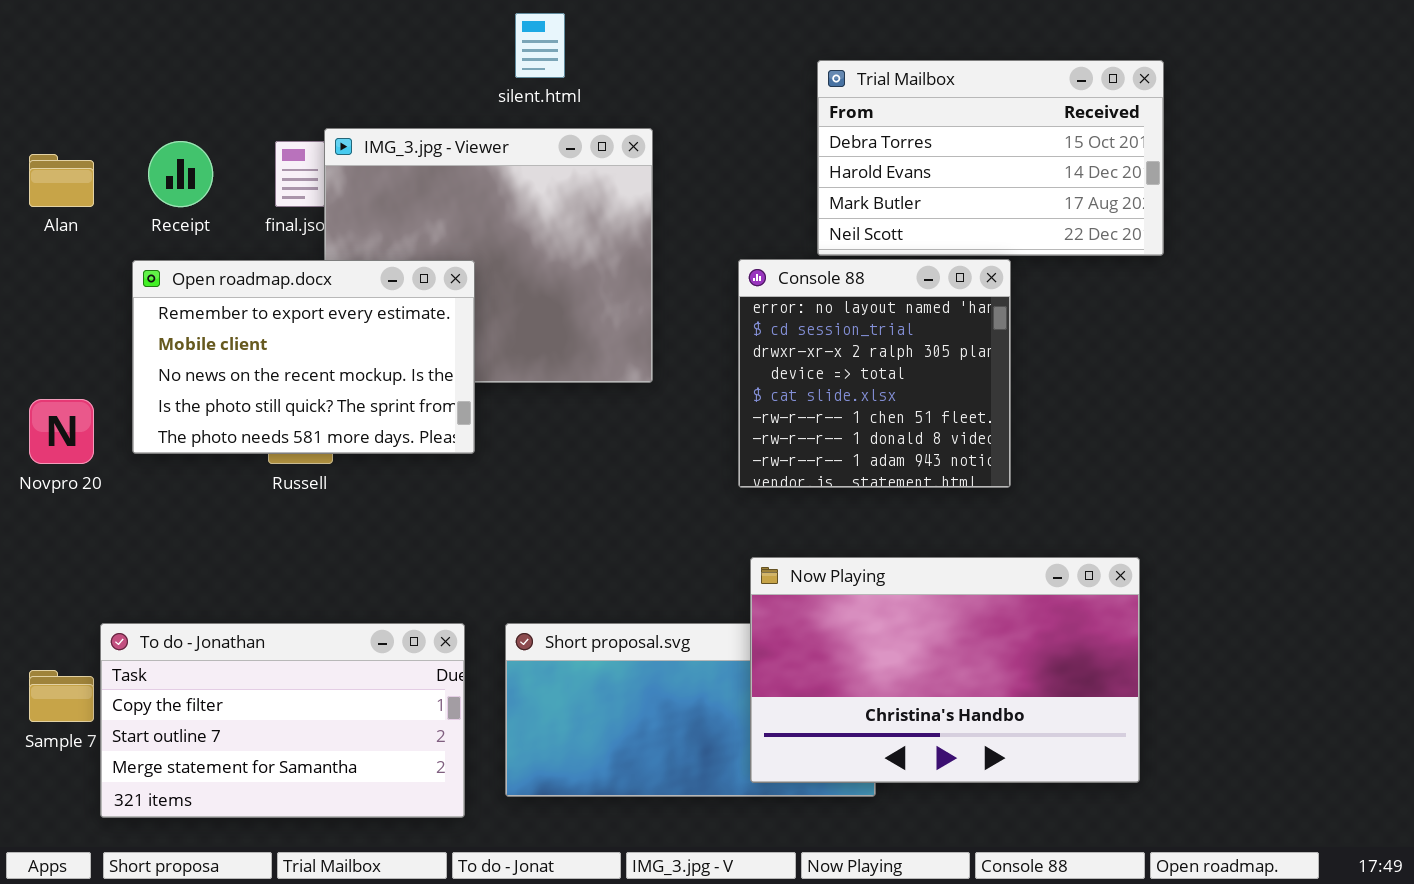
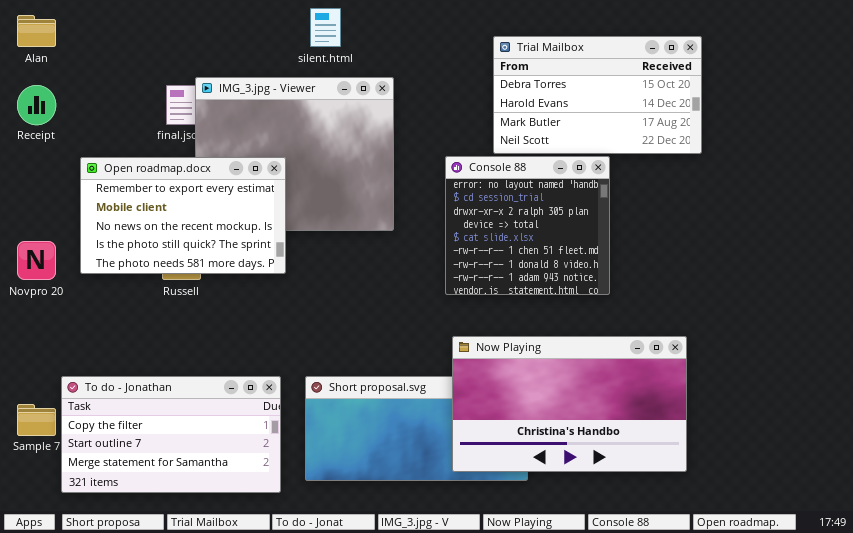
Receipt: [148,141,213,207] -> [17,85,56,125], moved
Alan: [29,154,94,207] -> [17,15,56,47], moved

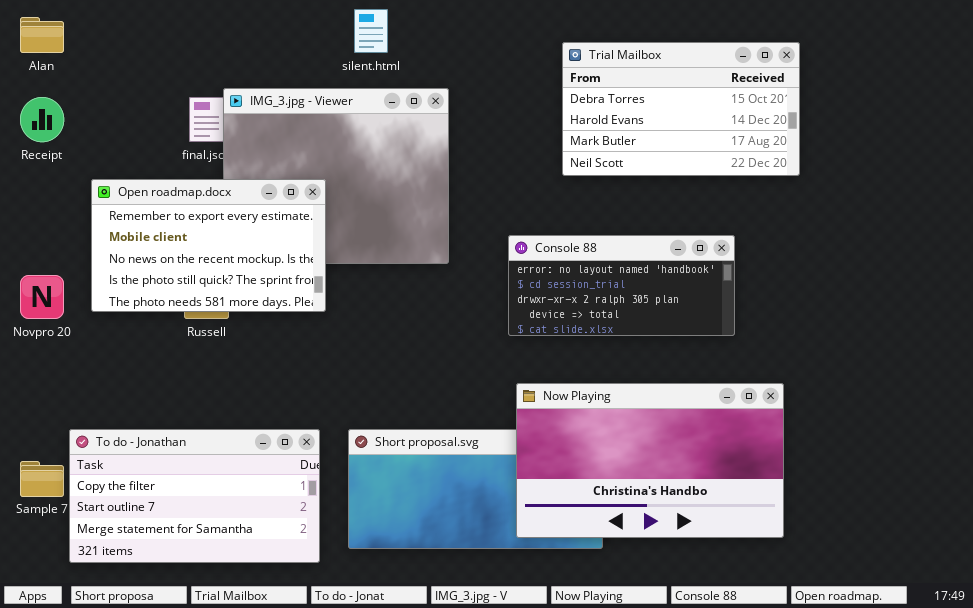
Console 88: [445,156,610,295] -> [508,235,735,336], resized

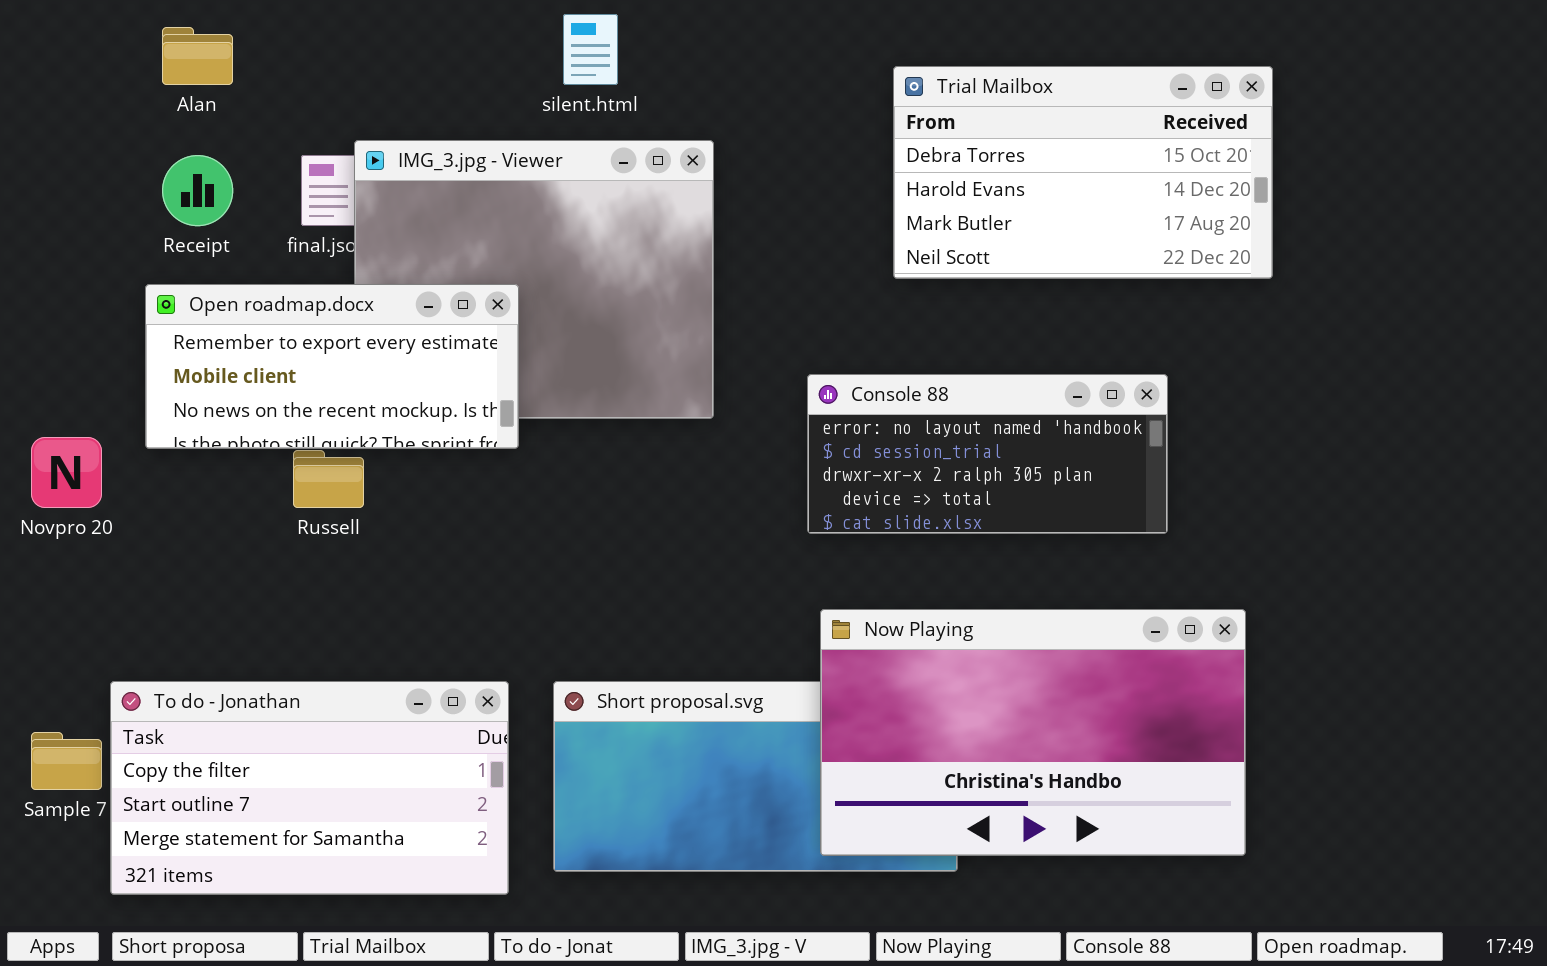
Alan: [20,17,64,53] -> [162,27,233,85], moved
Receipt: [20,97,64,142] -> [162,155,233,226], moved
Open roadmap.docx: [91,179,326,312] -> [145,284,519,449], resized

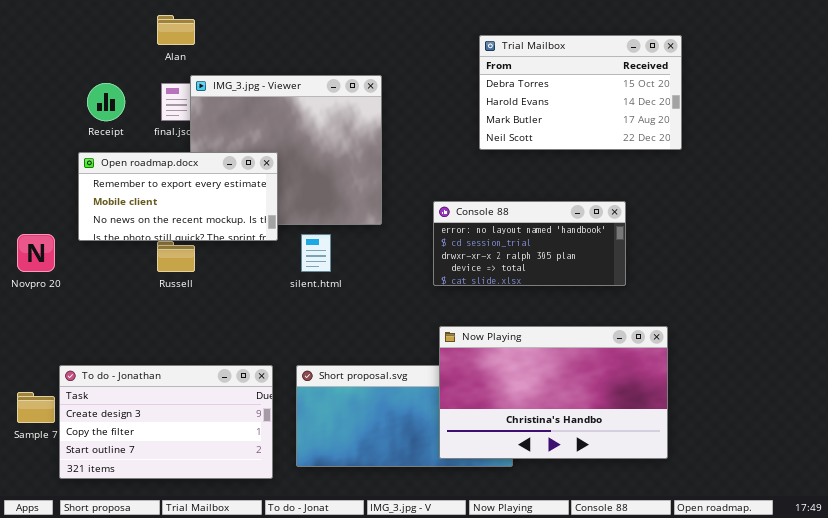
silent.html: [563,14,618,85] -> [301,234,331,272], moved
Alan: [162,27,233,85] -> [157,15,195,45], moved
To do - Jonathan: [110,681,509,895] -> [59,365,273,479], scrolled up 1 row

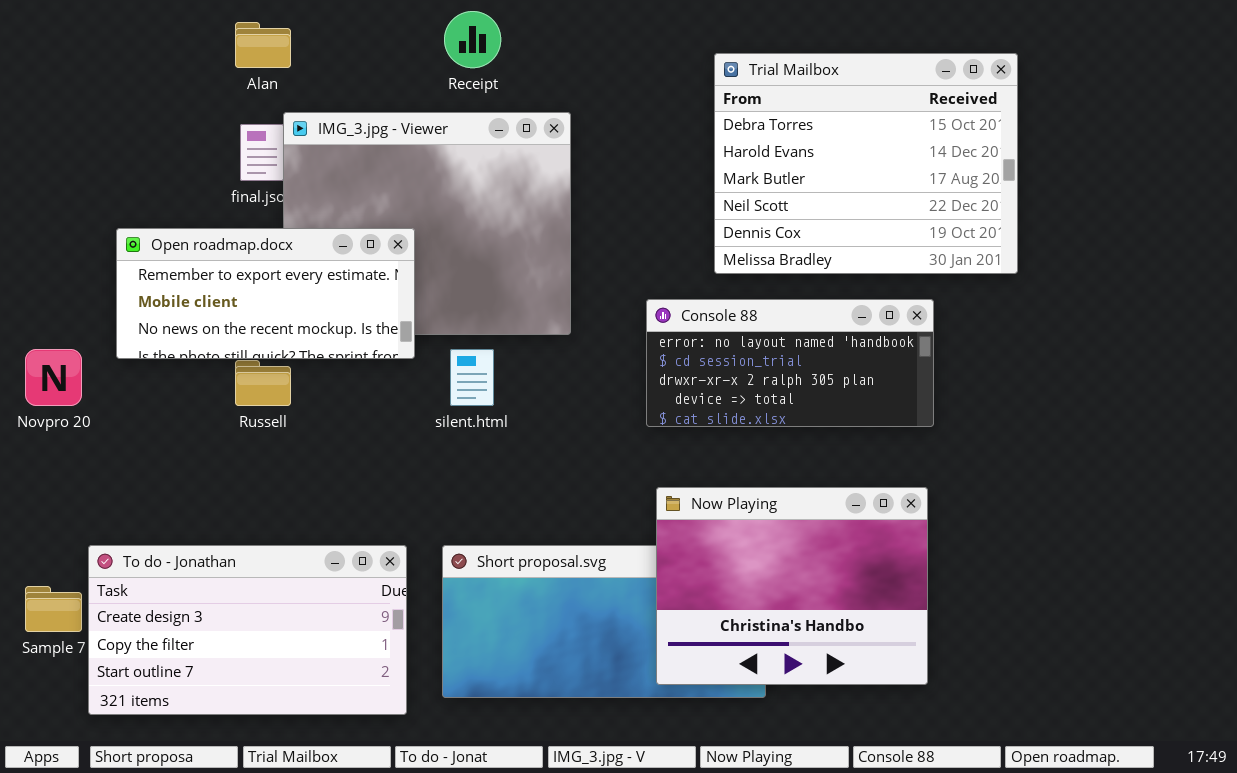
Trial Mailbox: [479,35,682,150] -> [714,53,1018,274], resized
Receipt: [87,83,125,121] -> [444,11,501,68], moved
Now Playing: [439,326,668,459] -> [656,487,928,685], resized

